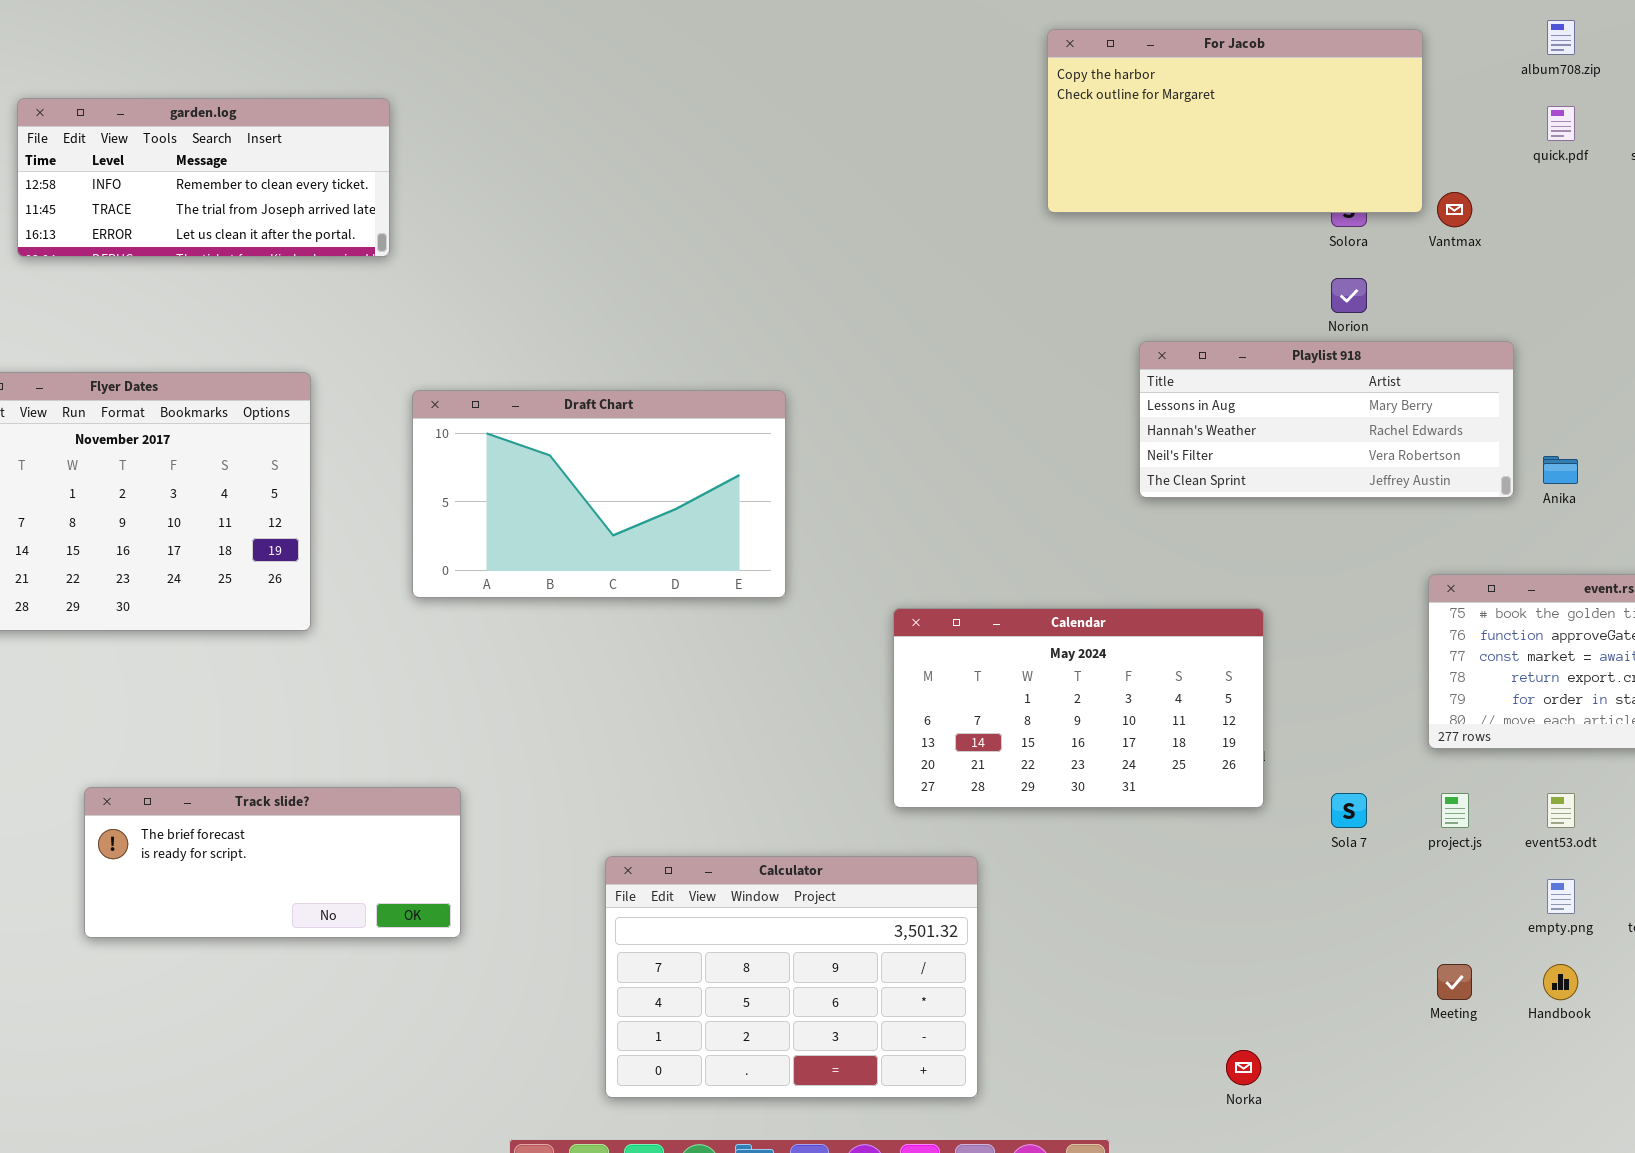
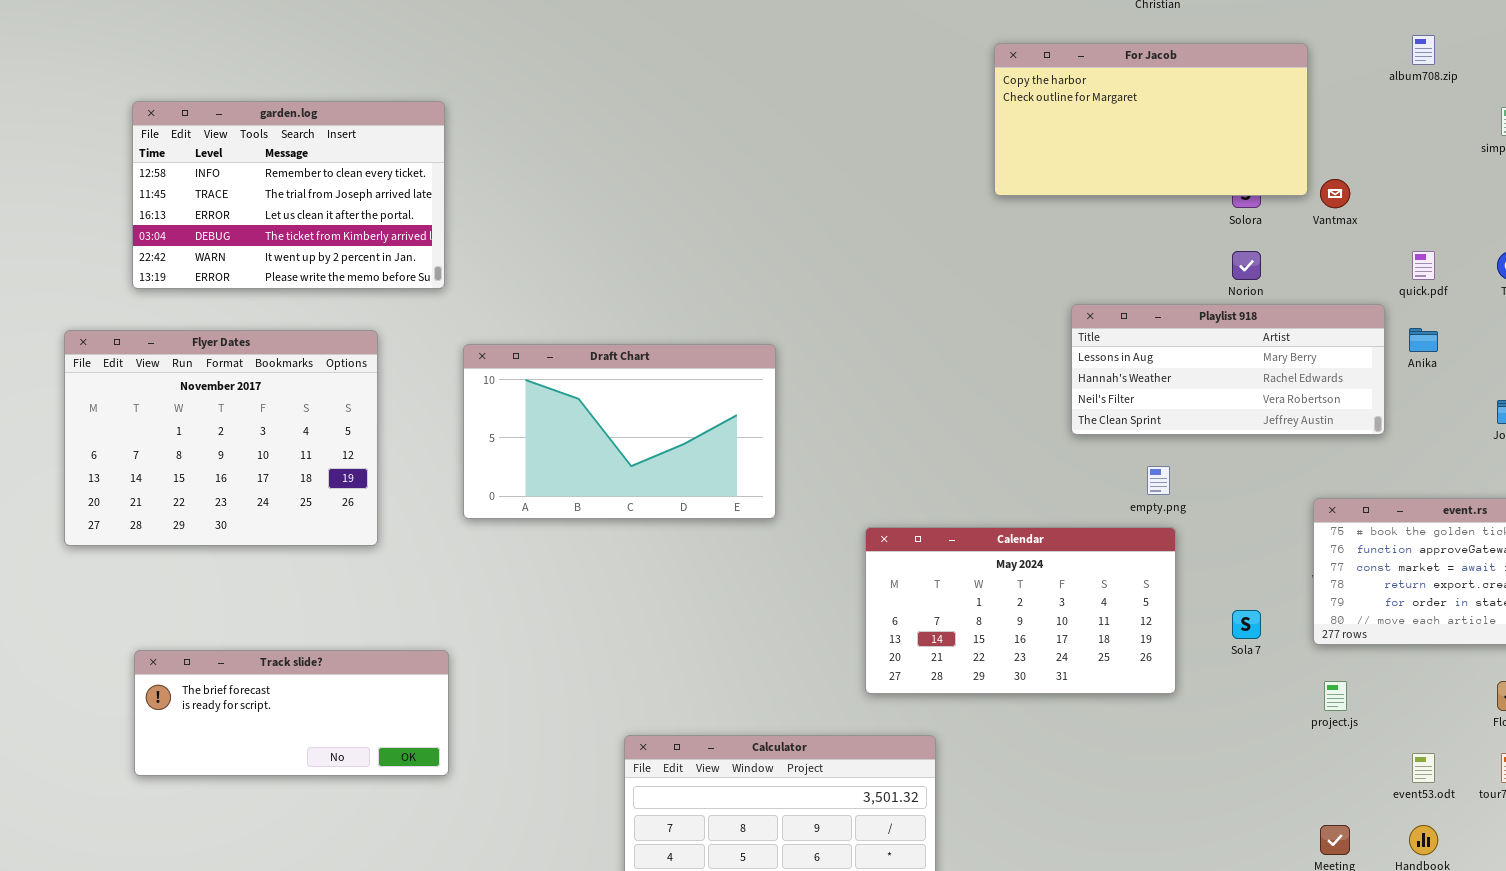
garden.log: [17,98,390,257] -> [132,101,445,289], resized
quick.pdf: [1547,106,1575,141] -> [1412,251,1435,280], moved
Anika: [1543,456,1578,484] -> [1409,328,1438,352], moved
Track slide?: [84,787,461,938] -> [134,650,449,776], moved
Sola 7: [1331,793,1367,828] -> [1232,610,1261,639], moved
event53.odt: [1547,793,1575,828] -> [1412,753,1435,783], moved
empty.png: [1547,879,1575,914] -> [1147,466,1170,495], moved

